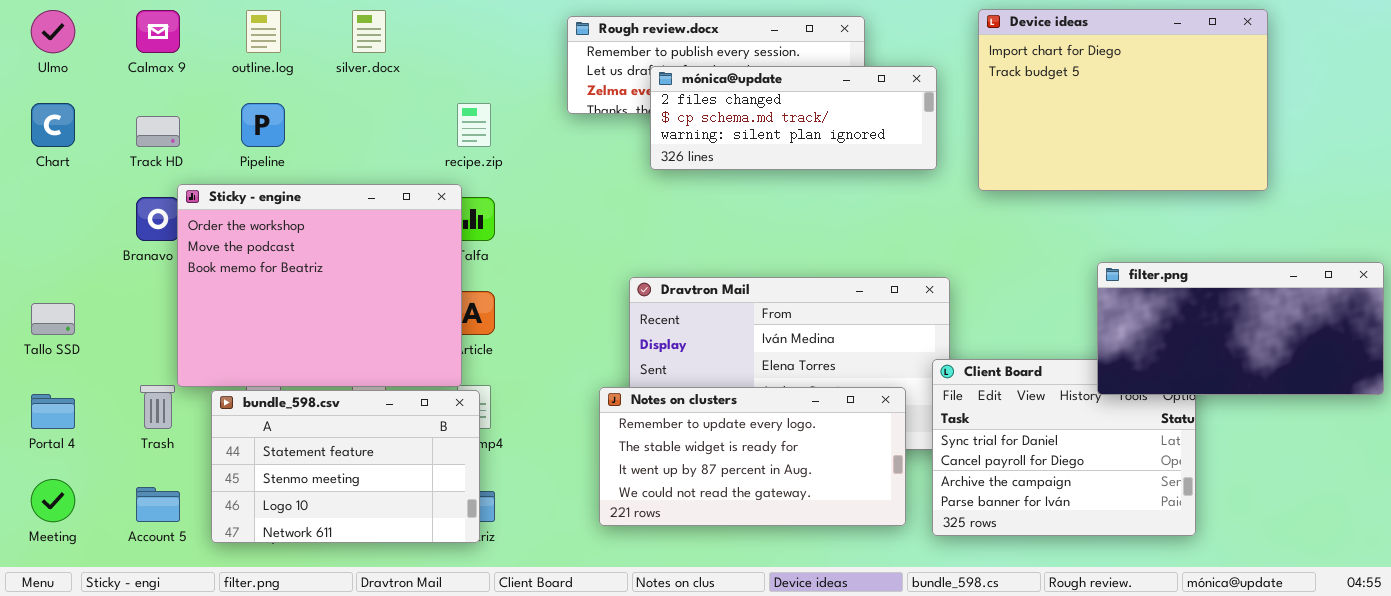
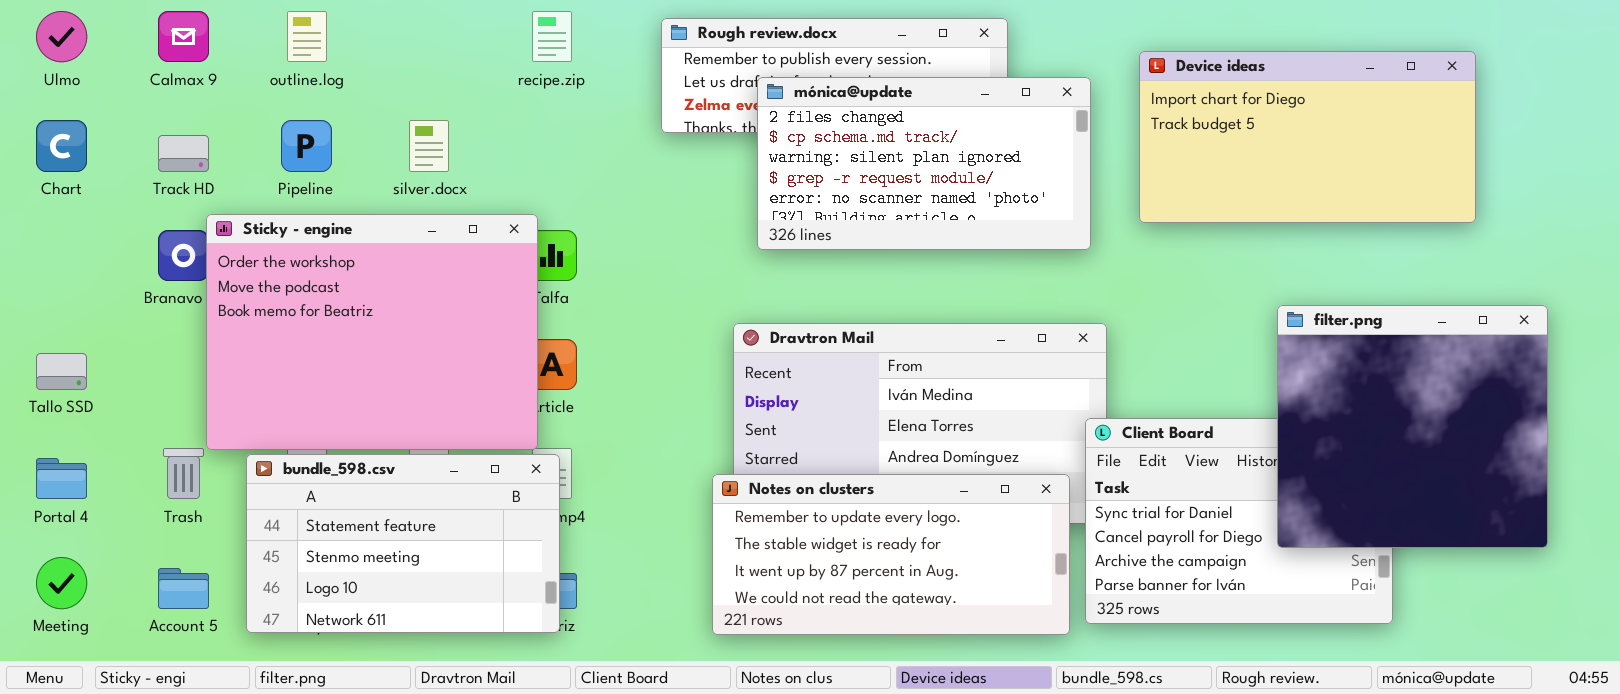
Device ideas: [978,9,1268,191] -> [1139,51,1476,223], resized
silver.docx: [352,10,386,53] -> [409,120,449,172], moved
mónica@update: [650,66,937,170] -> [757,77,1091,250], resized
recipe.zip: [457,103,491,147] -> [532,11,572,62], moved
filter.png: [1097,262,1384,395] -> [1277,305,1548,548], resized
Notes on clusters: [599,387,906,526] -> [712,474,1070,635], moved

